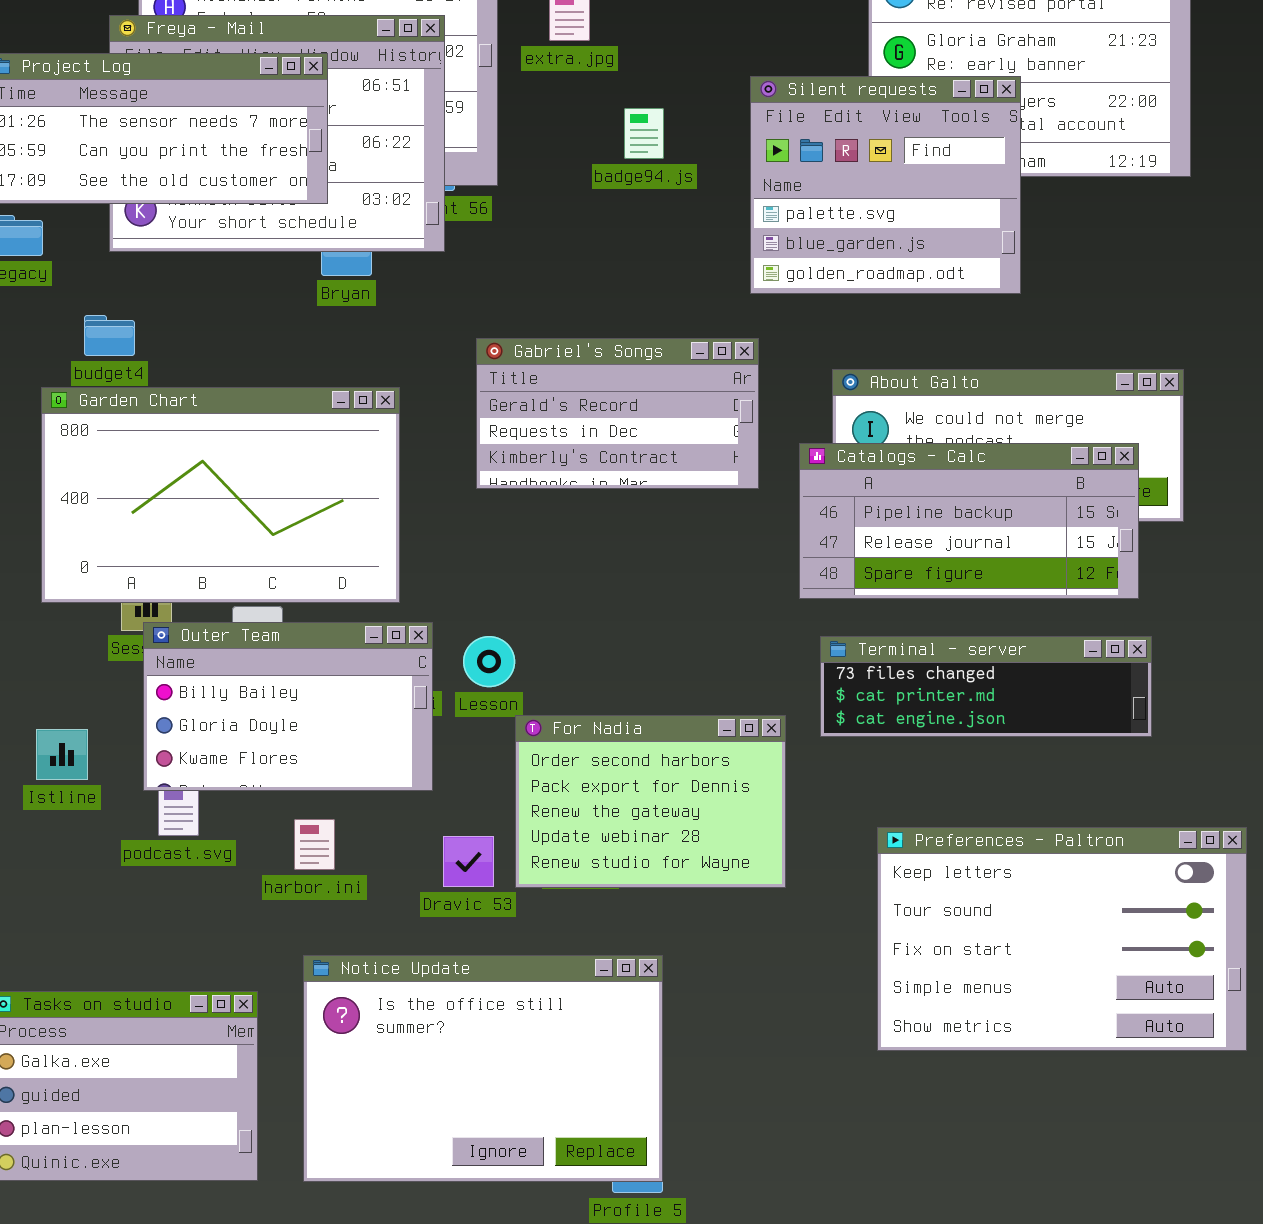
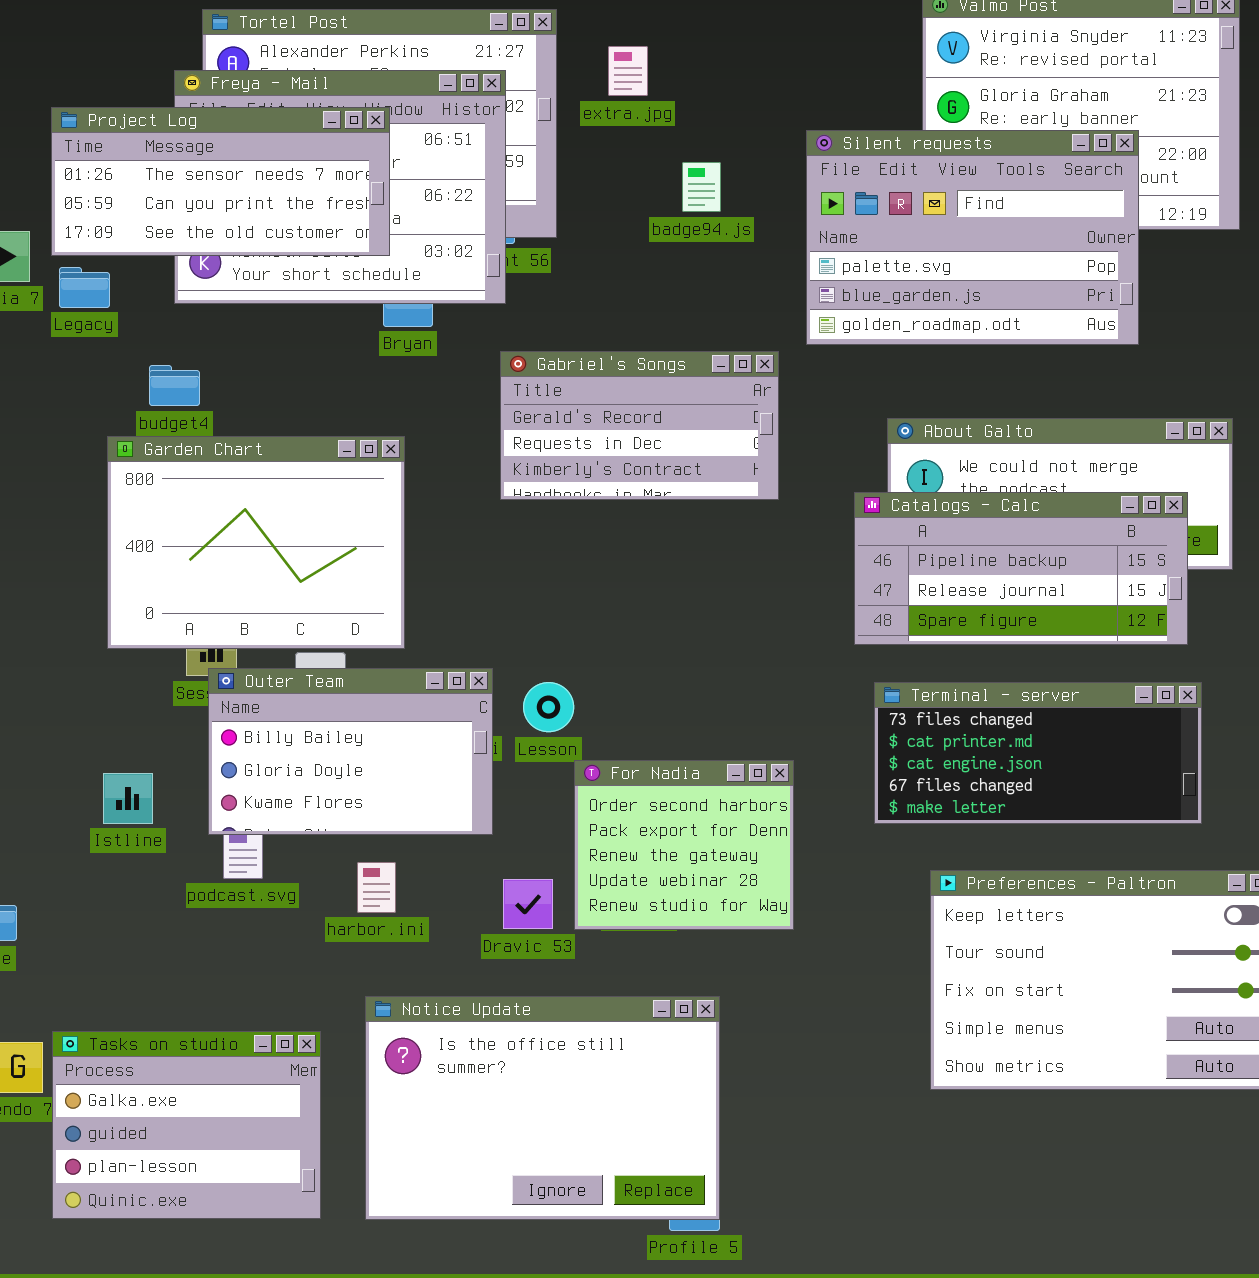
Silent requests: [750,76,1021,294] -> [806,130,1139,345], resized
Gabriel's Songs: [476,338,759,489] -> [500,351,779,500], moved
Garden Chart: [41,387,400,603] -> [107,436,405,649], resized
Terminal - server: [820,636,1152,737] -> [874,682,1202,824], resized
For Nadia: [515,715,786,888] -> [574,760,794,930], resized

